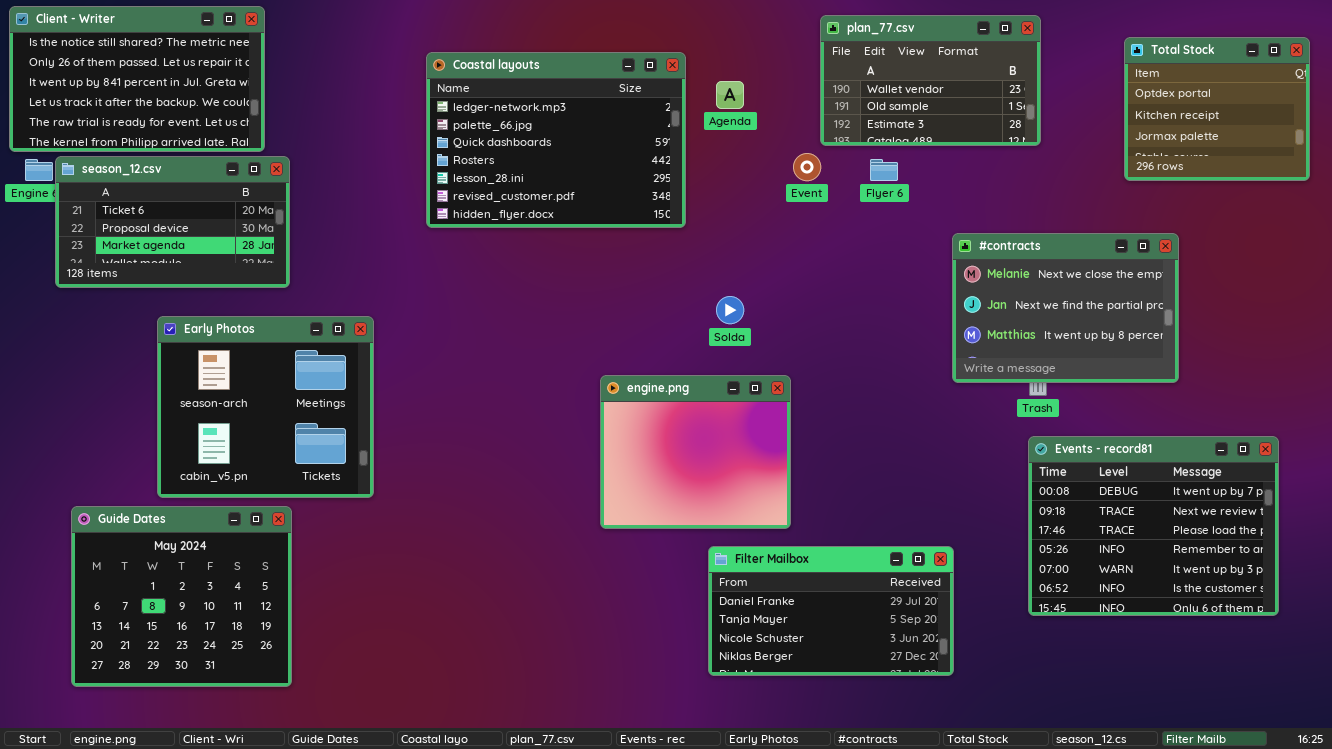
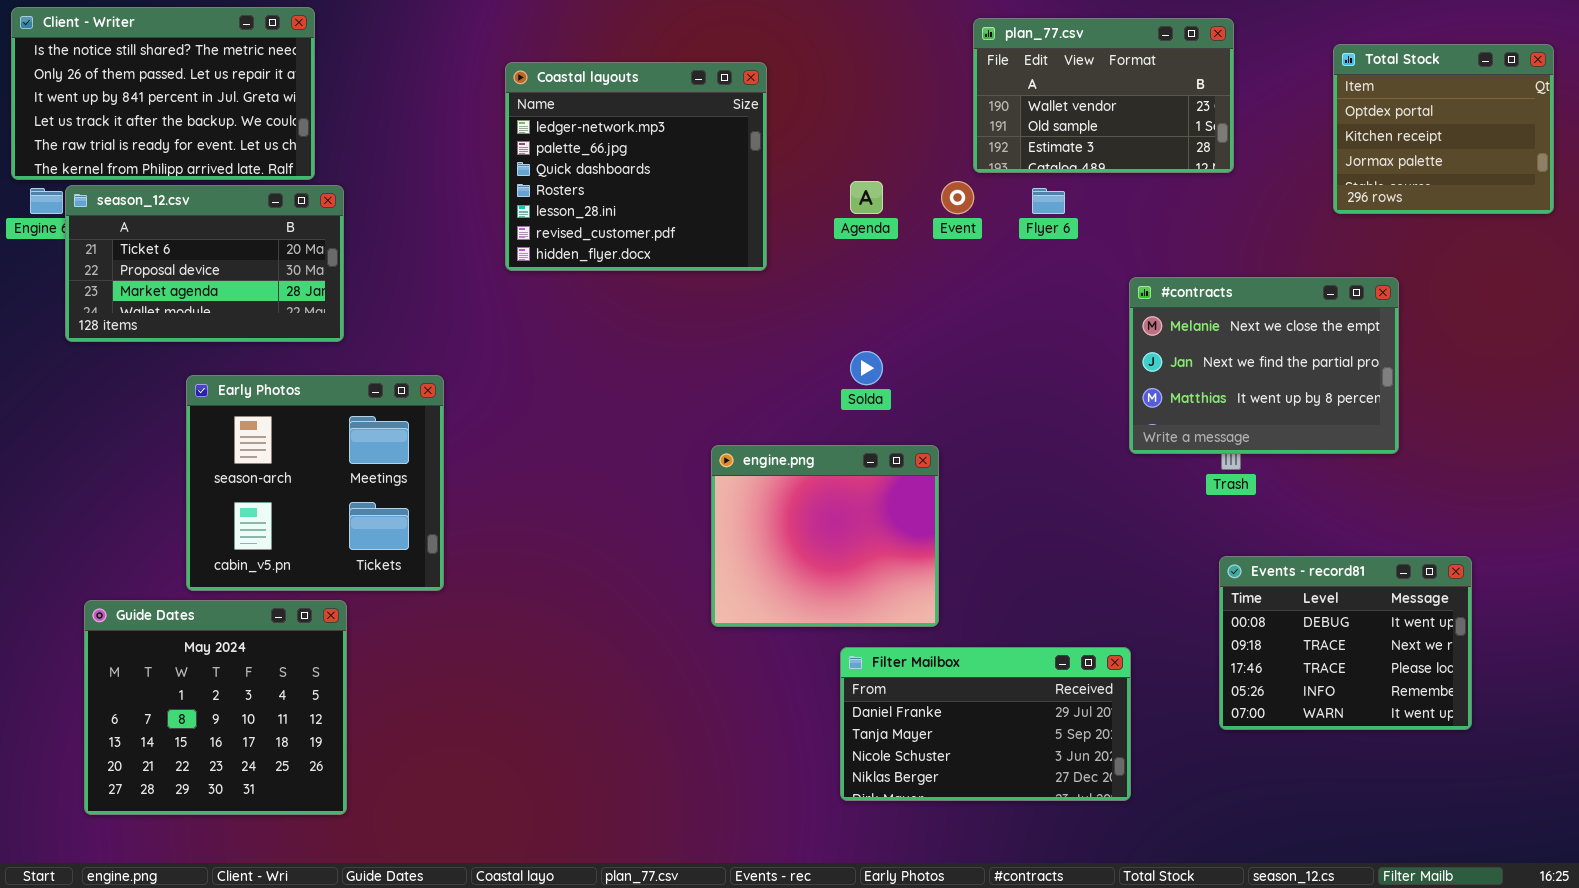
Coastal layouts: [426,52,686,228] -> [505,62,767,271], resized
Agenda: [716,81,744,109] -> [850,181,883,214], moved
Events - record81: [1028,436,1279,616] -> [1219,556,1472,730], resized

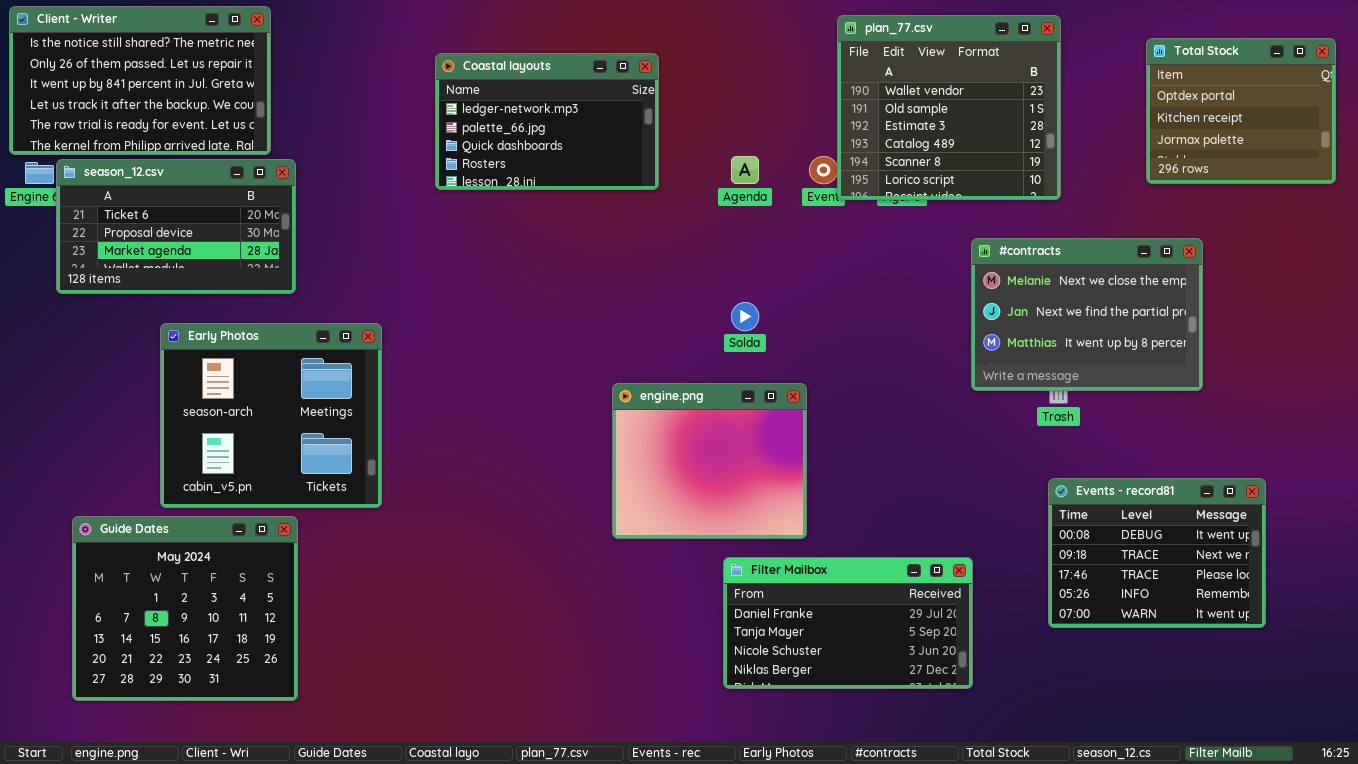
plan_77.csv: [973,18,1234,173] -> [837,15,1061,200], resized
Coastal layouts: [505,62,767,271] -> [435,53,659,190], resized

